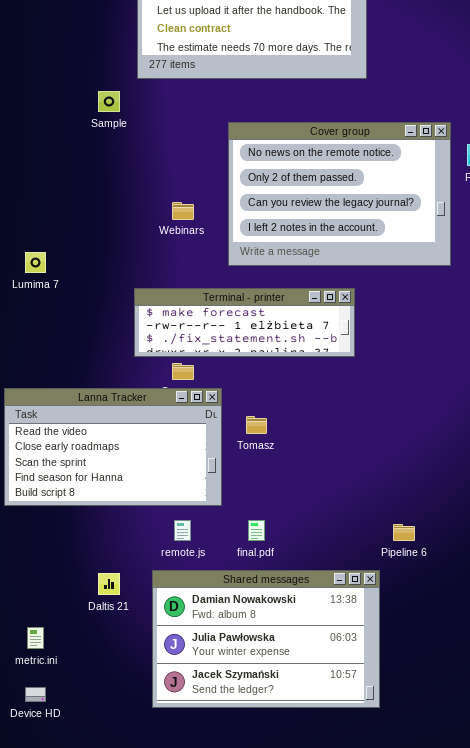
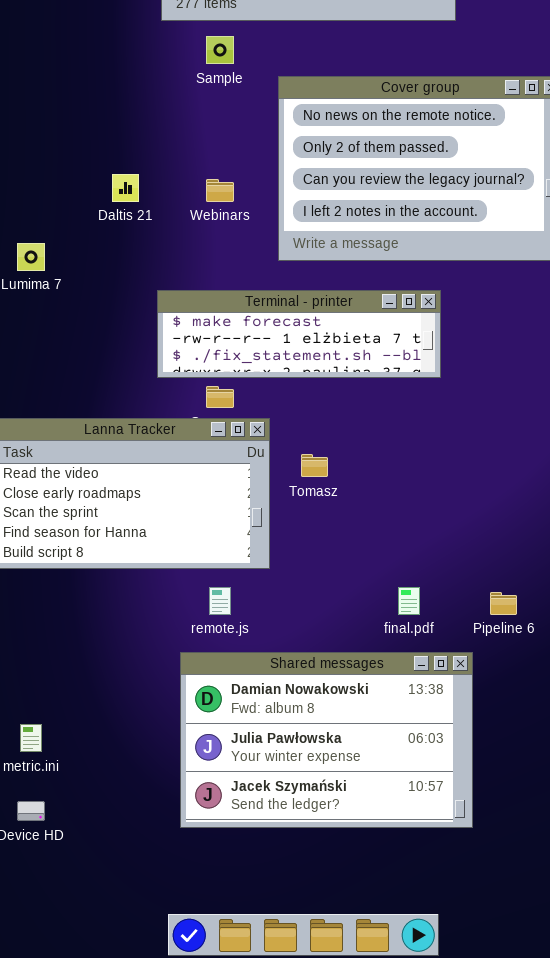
Sample: [98,91,120,112] -> [206,36,234,64], moved
final.pdf: [248,520,265,541] -> [398,587,420,615], moved
Daltis 21: [98,573,120,595] -> [112,174,139,202], moved

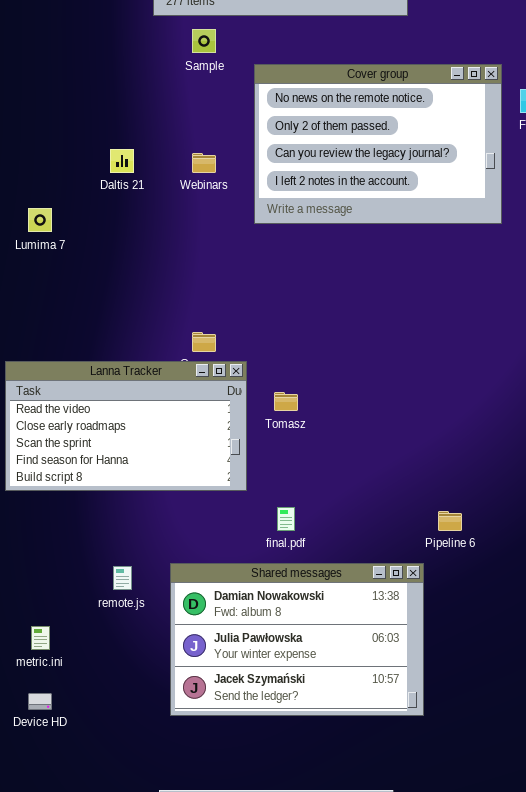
Terminal - printer: [157,290,441,378] -> none, closed
remote.js: [209,587,231,615] -> [113,566,132,590], moved
final.pdf: [398,587,420,615] -> [277,507,295,531], moved

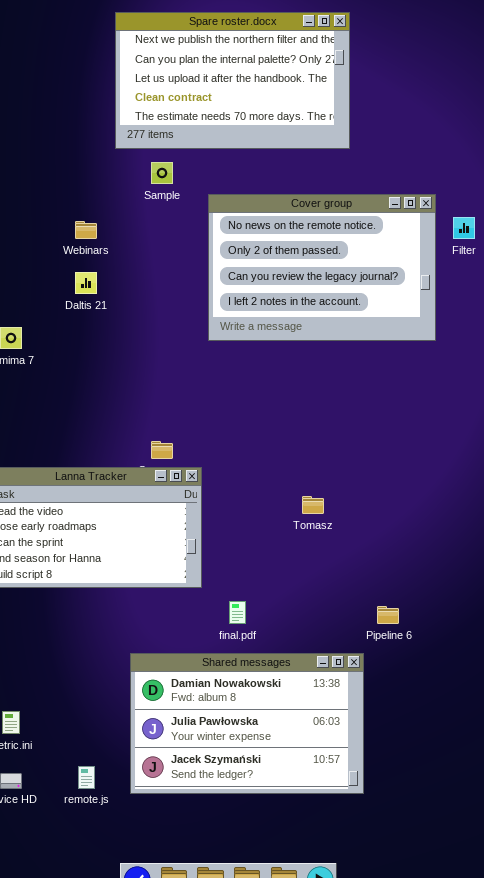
Webinars: [192,153,216,173] -> [75,221,97,239], moved
Tomasz: [274,392,298,411] -> [302,496,324,514], moved
remote.js: [113,566,132,590] -> [78,766,95,789], moved

